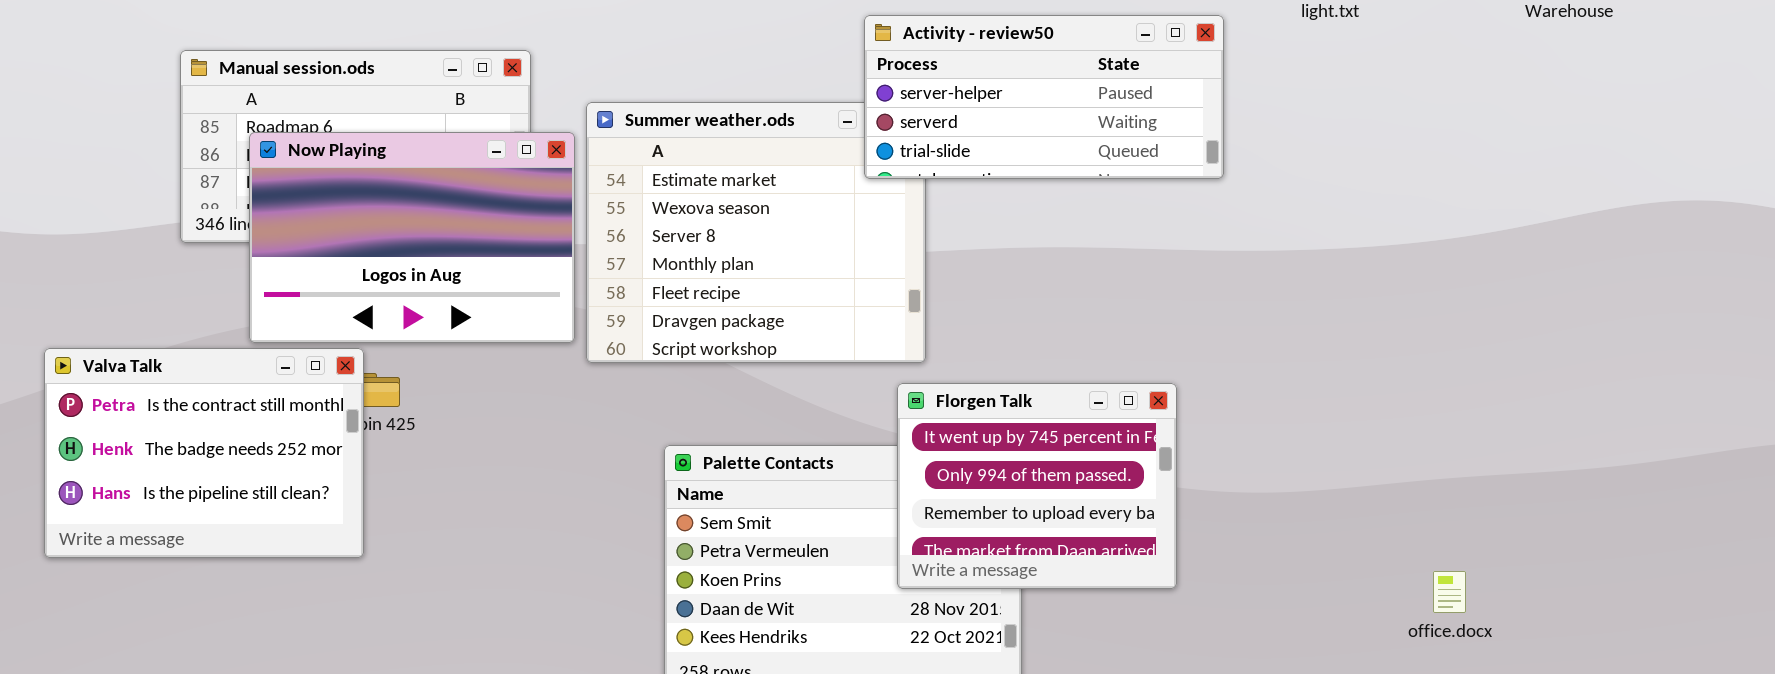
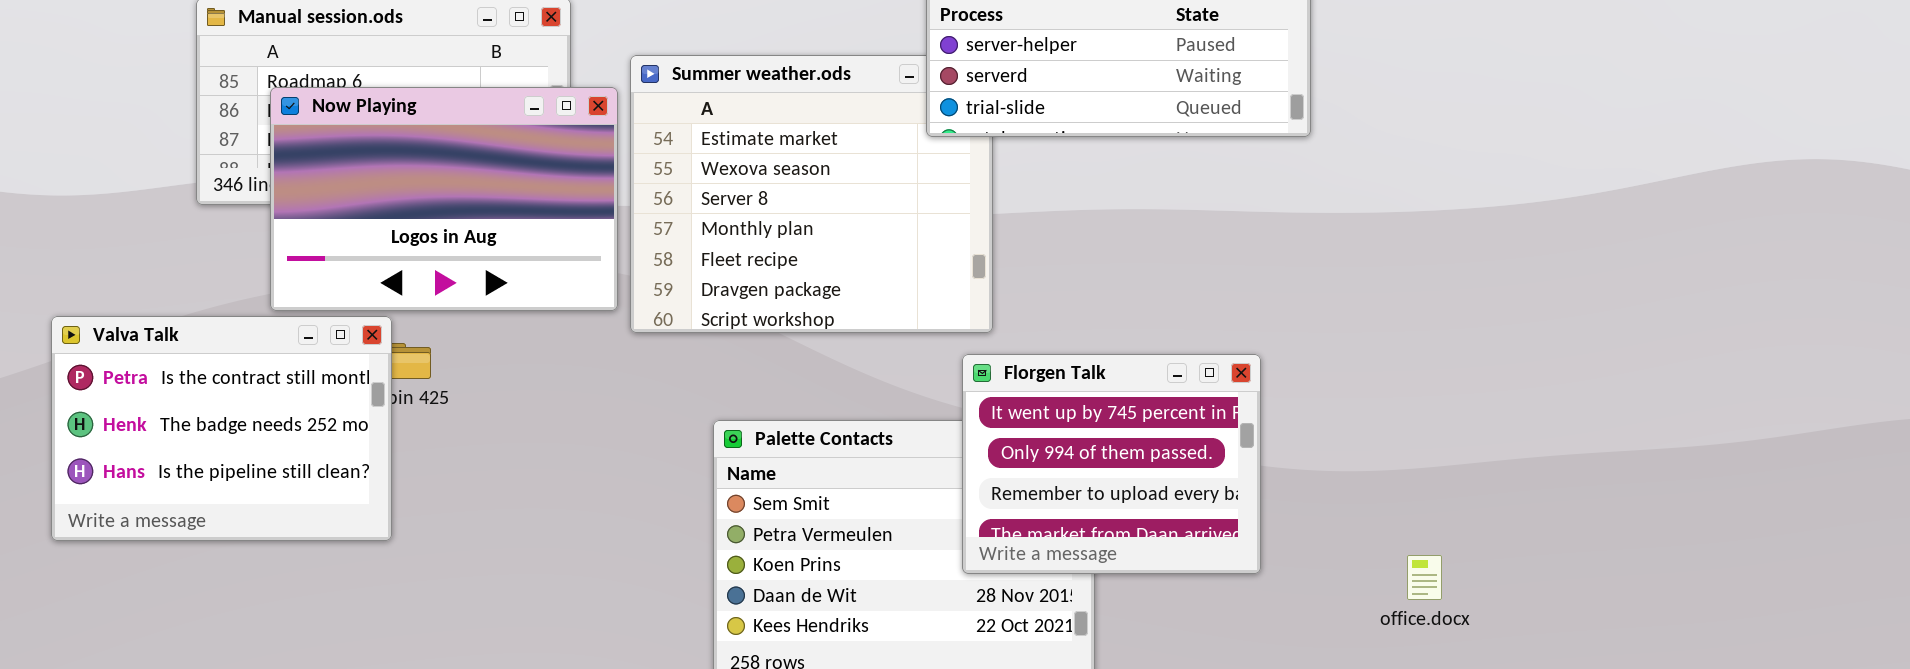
office.docx: [1433,571,1466,613] -> [1407,555,1442,600], moved

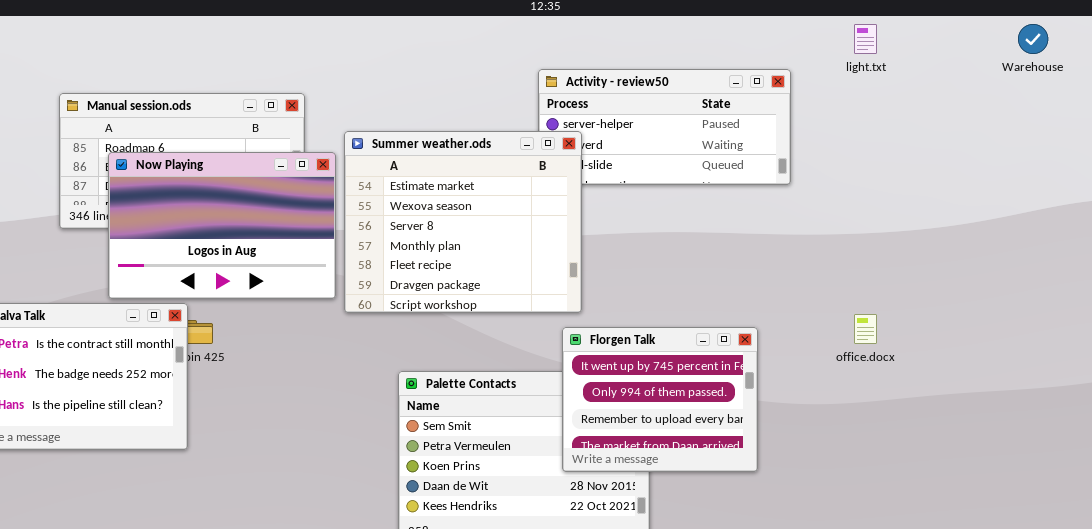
Summer weather.ods: [630,55,993,333] -> [344,131,582,313], raised
office.docx: [1407,555,1442,600] -> [854,314,877,344], moved

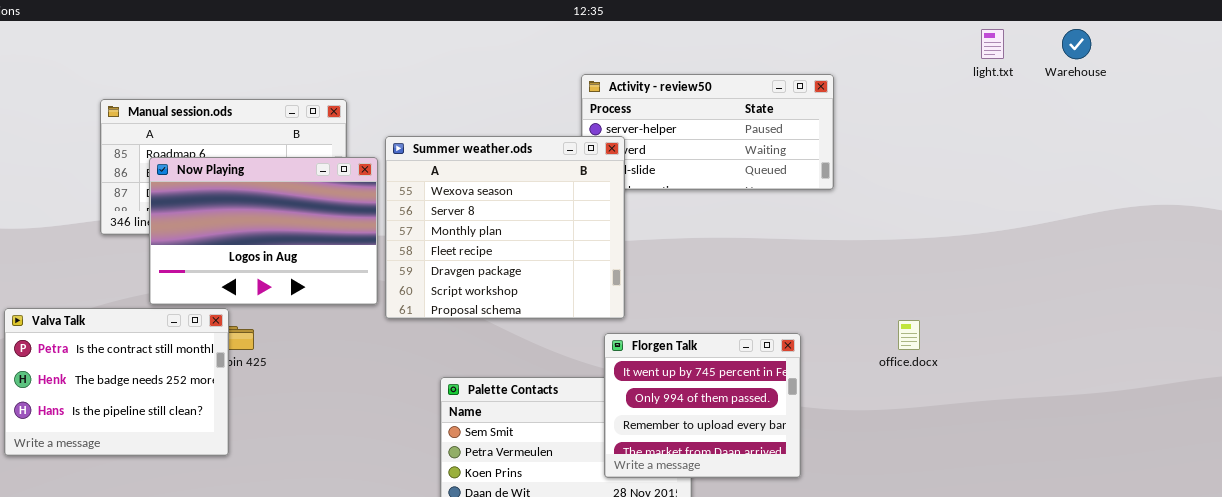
light.txt: [854,24,877,54] -> [981,29,1004,59], moved
Summer weather.ods: [344,131,582,313] -> [385,136,625,319], scrolled down 1 row

